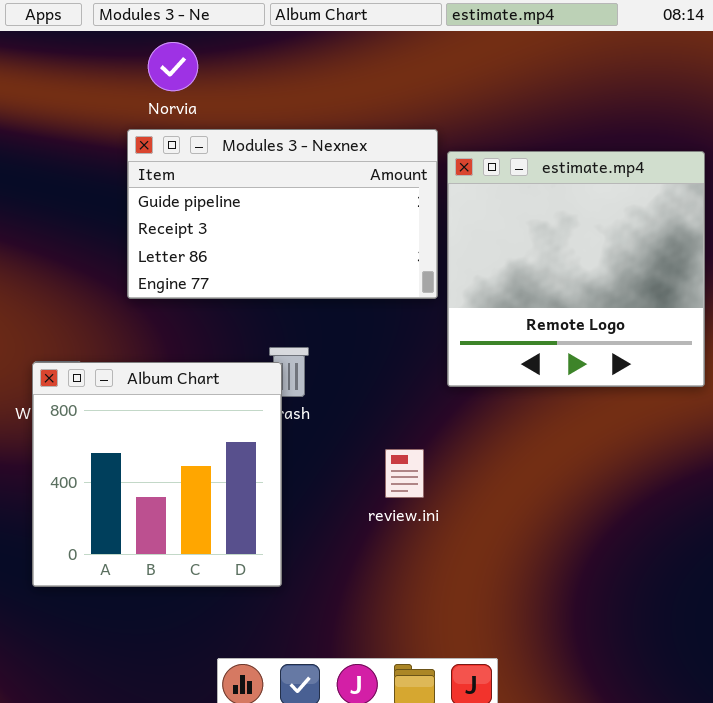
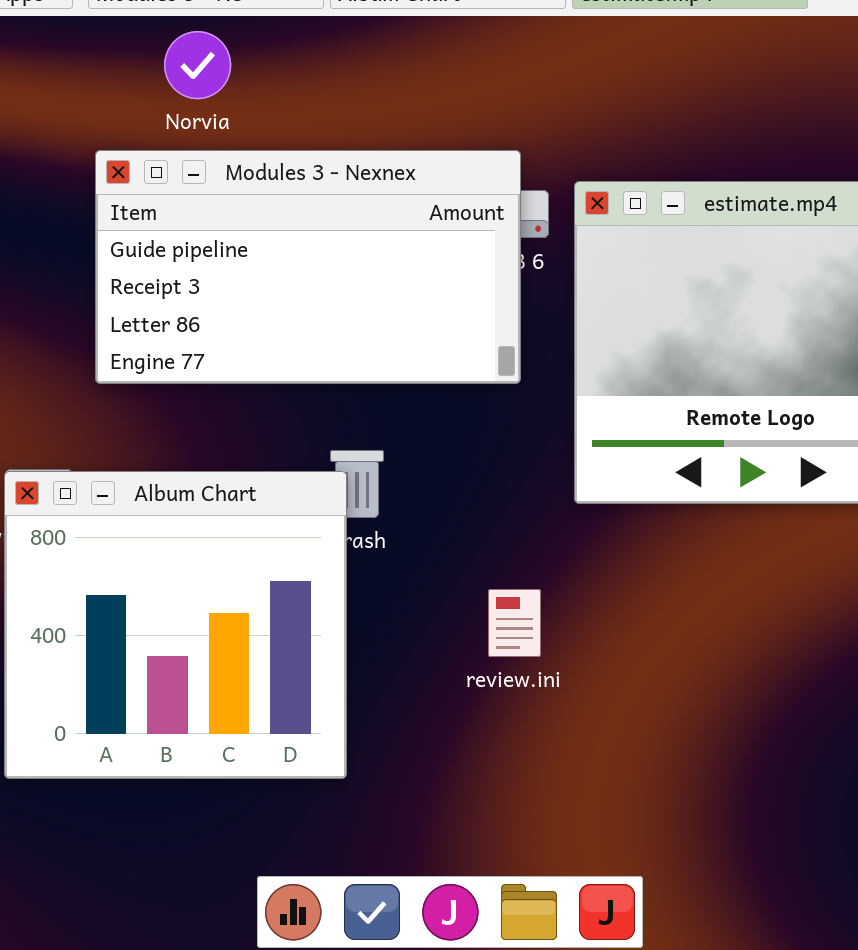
Modules 3 - Nexnex: [127,129,438,299] -> [95,150,521,384], moved

